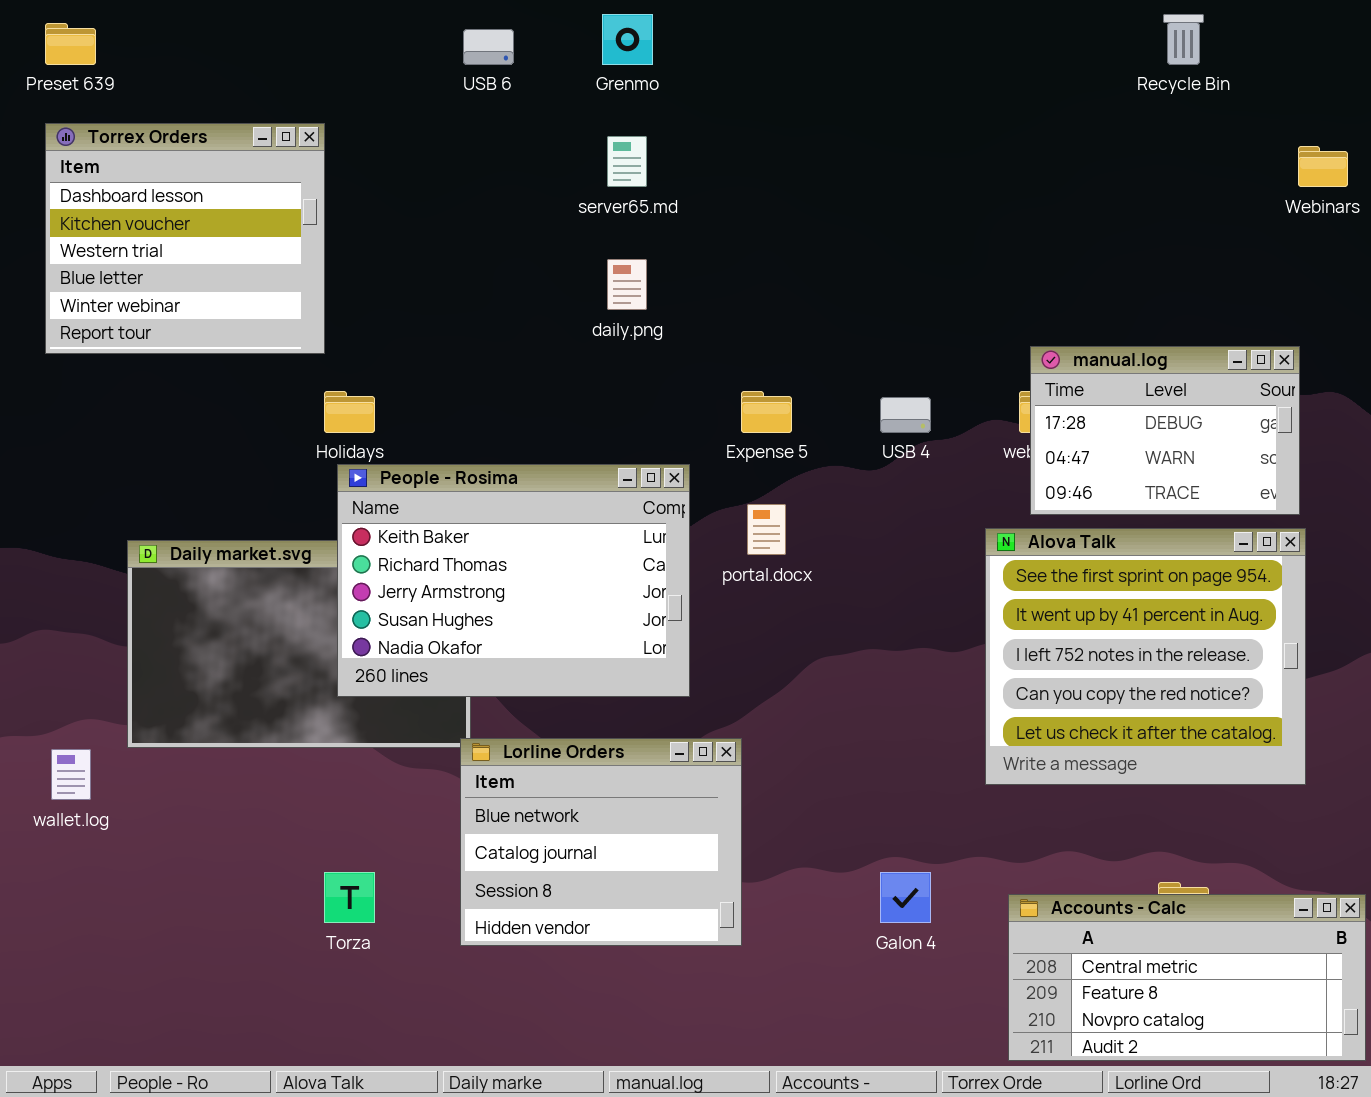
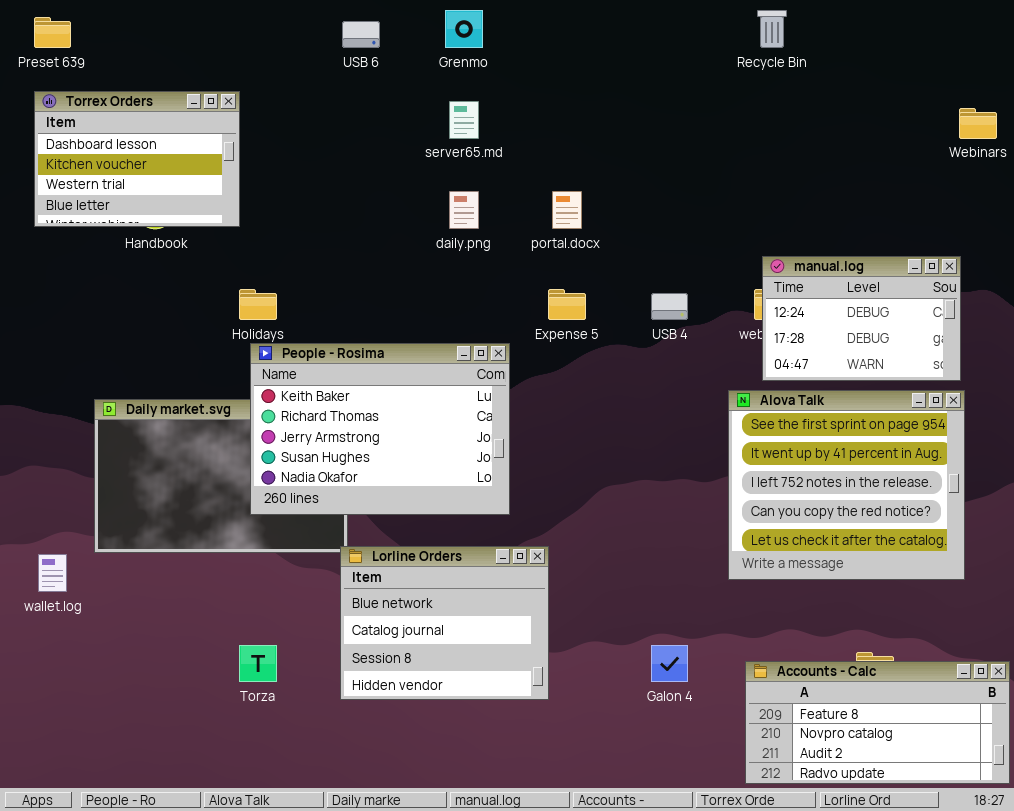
Recycle Bin: [1163,14,1204,65] -> [757,10,787,48], moved
Torrex Orders: [45,123,325,354] -> [34,91,240,227], resized
manual.log: [1030,346,1300,515] -> [762,256,961,381], scrolled up 1 row
portal.docx: [747,504,786,555] -> [552,191,582,229], moved
Accounts - Calc: [1008,894,1366,1061] -> [745,661,1010,784], scrolled down 1 row

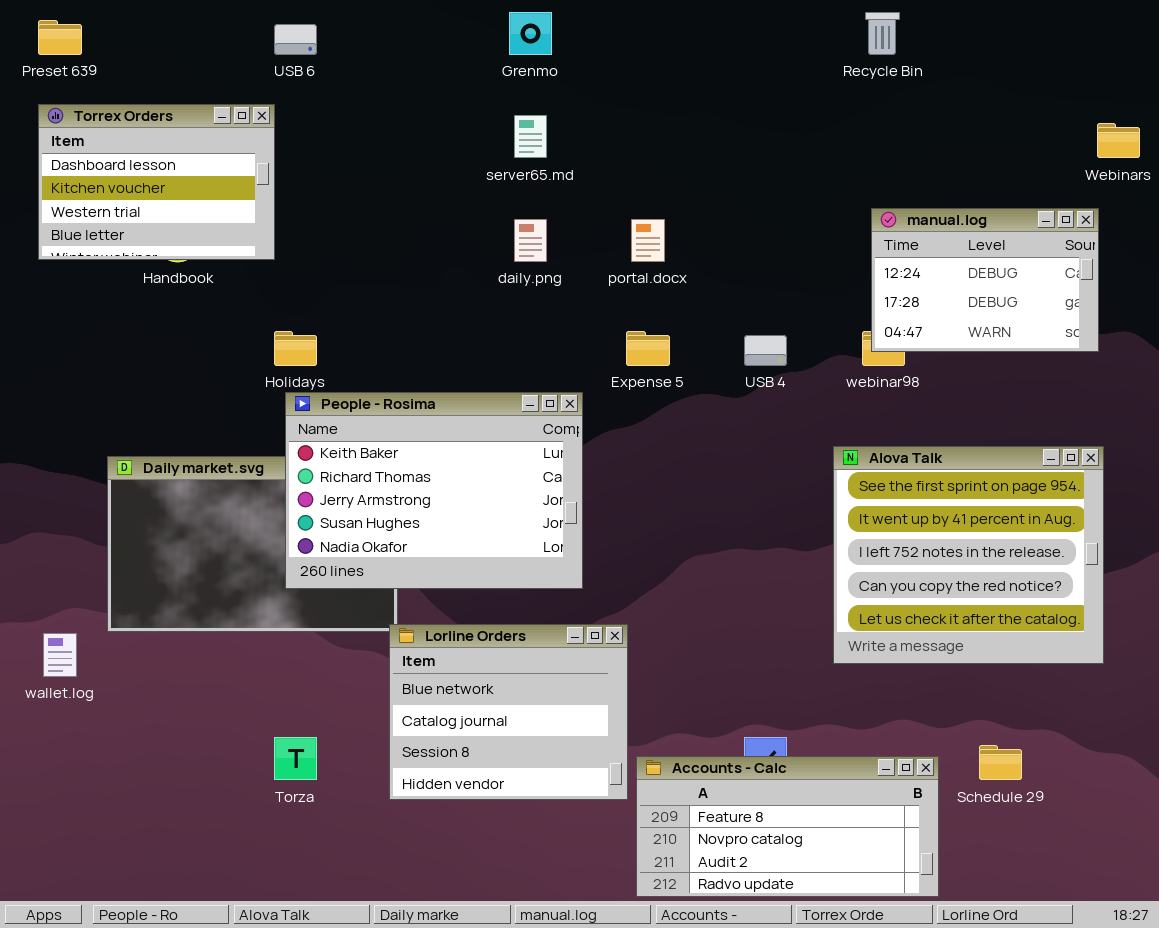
USB 6: [342,21,380,48] -> [274,24,317,55], moved
manual.log: [762,256,961,381] -> [871,208,1099,352], moved
Accounts - Calc: [745,661,1010,784] -> [636,756,939,897], moved

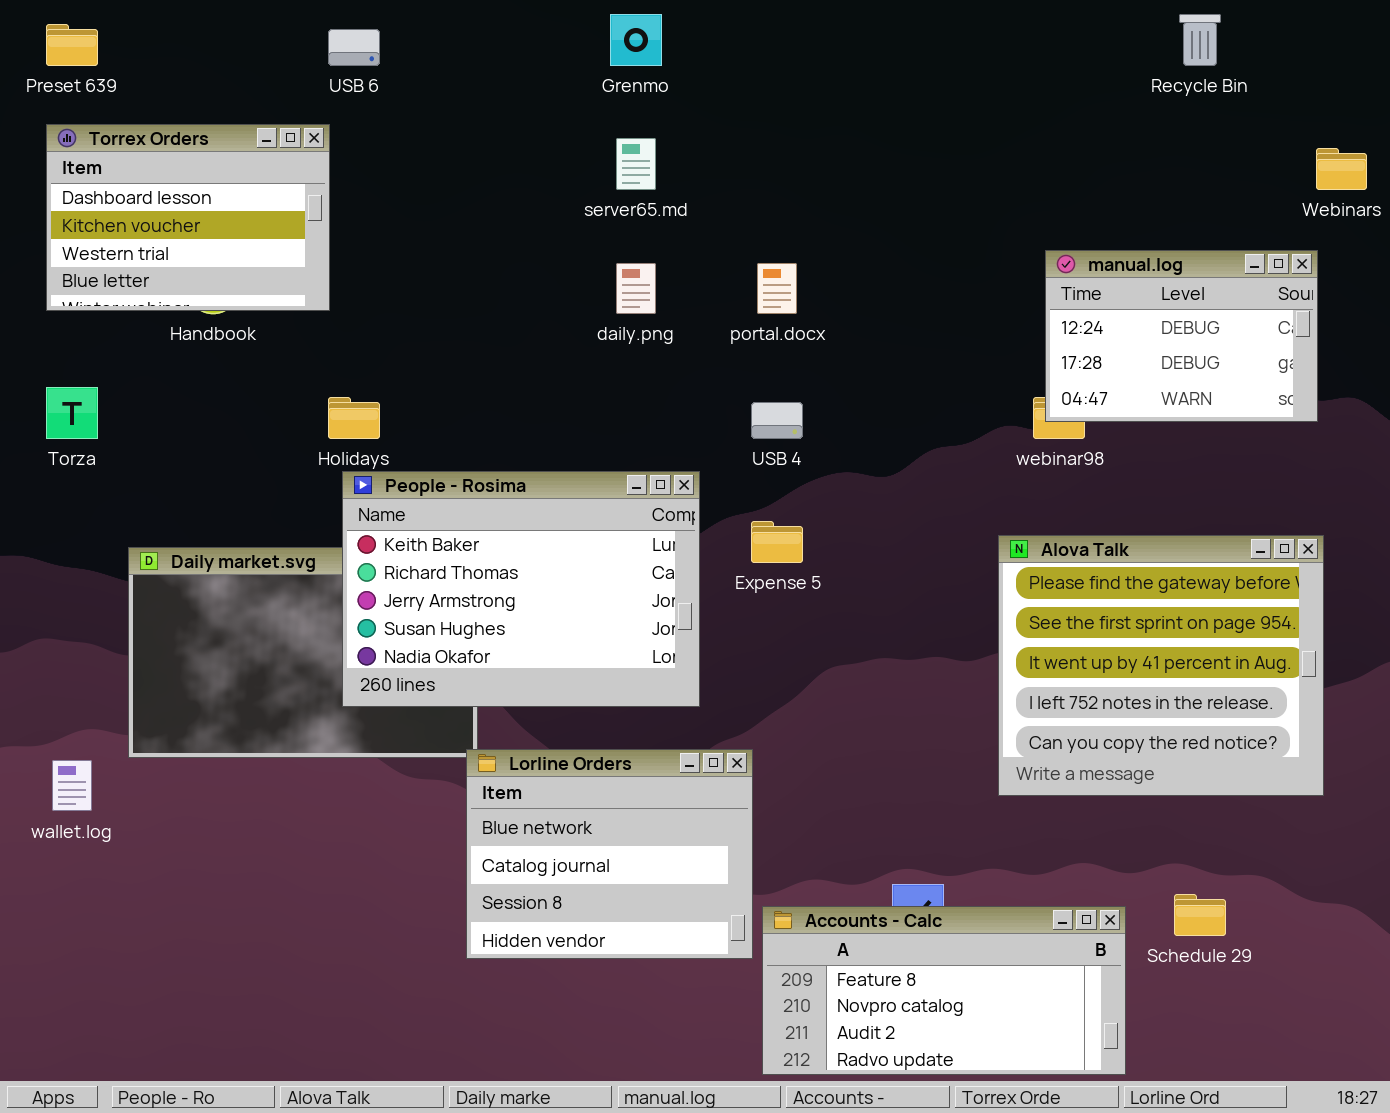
Recycle Bin: [865,12,900,55] -> [1179,14,1221,66], moved
Expense 5: [626,331,670,366] -> [751,521,803,563], moved
USB 4: [744,335,787,366] -> [751,402,803,439], moved
Alova Talk: [833,446,1104,664] -> [998,535,1324,796], scrolled up 1 row
Torza: [274,737,317,780] -> [46,387,98,439], moved

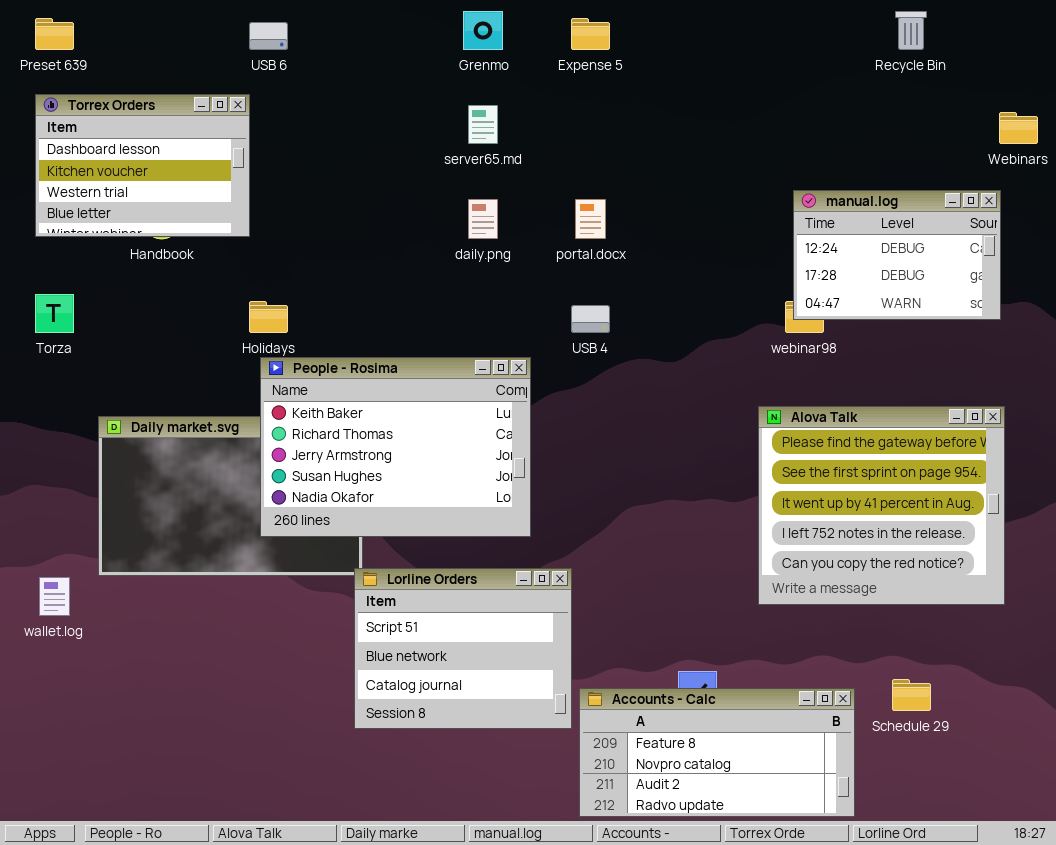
Expense 5: [751,521,803,563] -> [571,18,610,50], moved
Lorline Orders: [466,749,753,959] -> [354,568,572,729], scrolled up 1 row

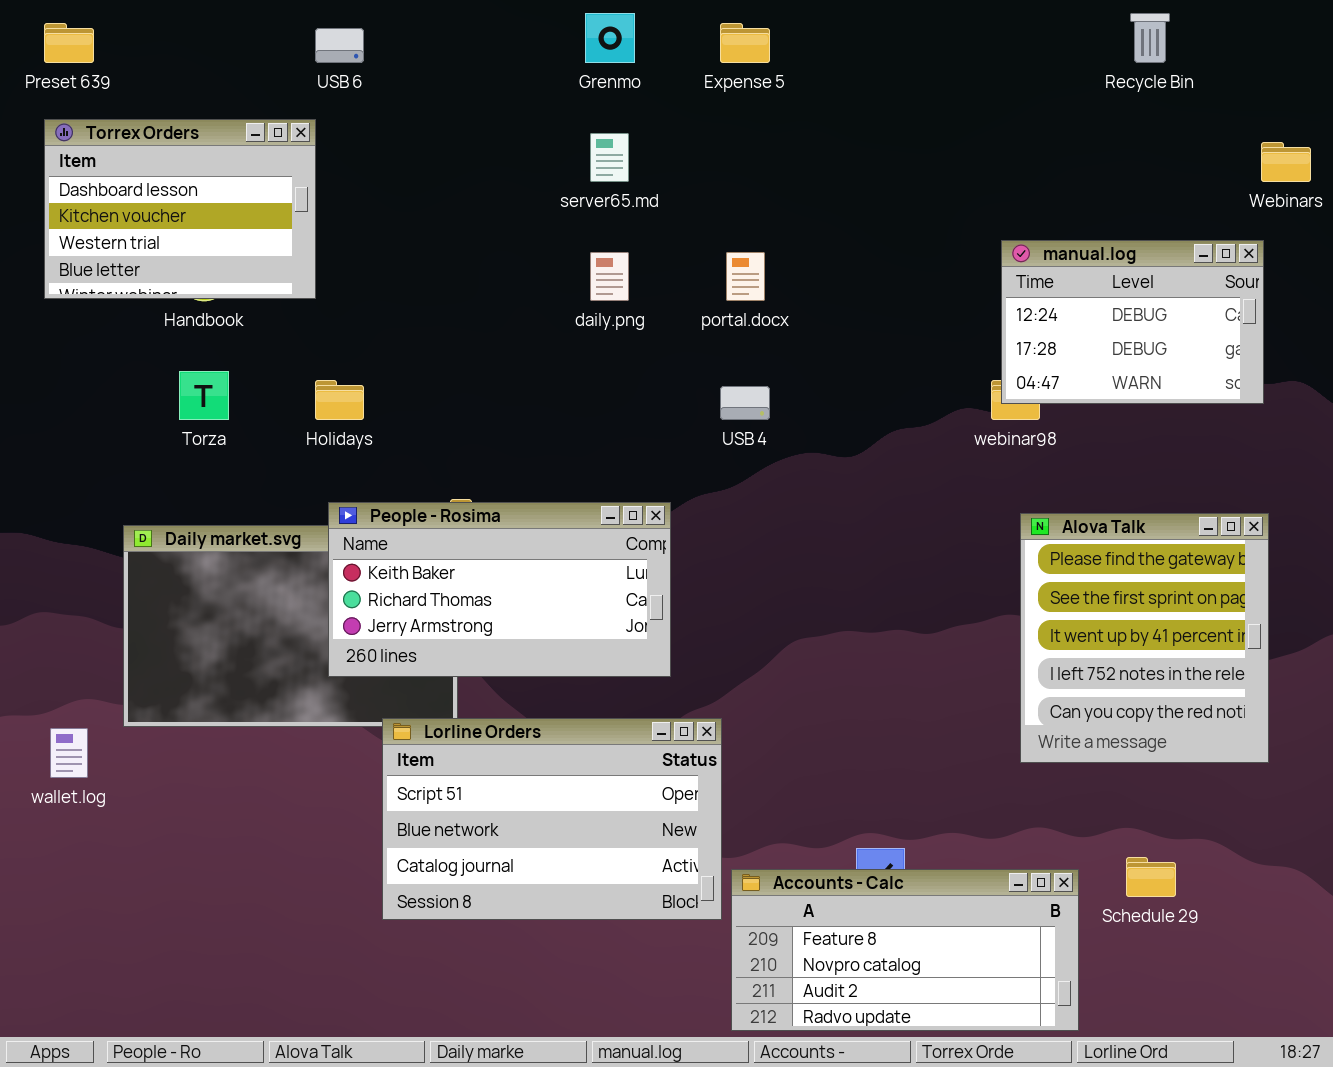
Torza: [35,294,74,333] -> [179,371,229,420], moved
People - Rosima: [260,357,531,537] -> [328,502,671,677], resized
Alova Talk: [758,406,1005,605] -> [1020,513,1269,763], resized
Lorline Orders: [354,568,572,729] -> [382,718,722,920], resized

